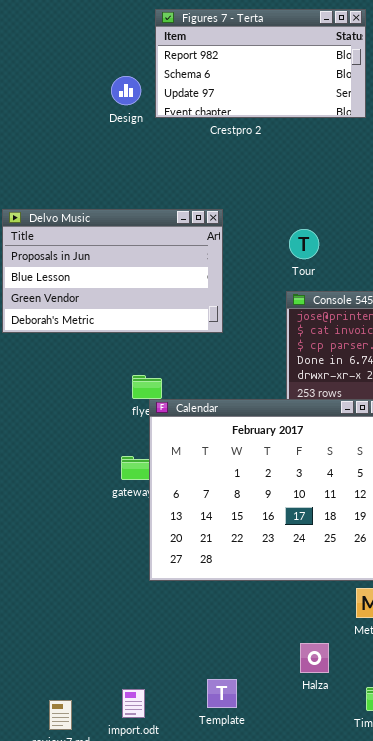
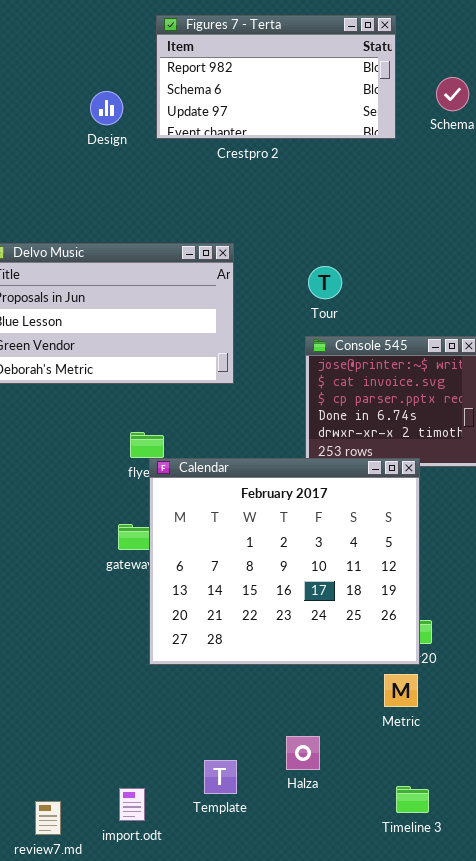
Design: [111,76,141,105] -> [90,91,123,125], moved
Halza: [300,643,329,673] -> [286,736,320,770], moved
Template: [207,679,237,708] -> [204,760,237,794], moved

